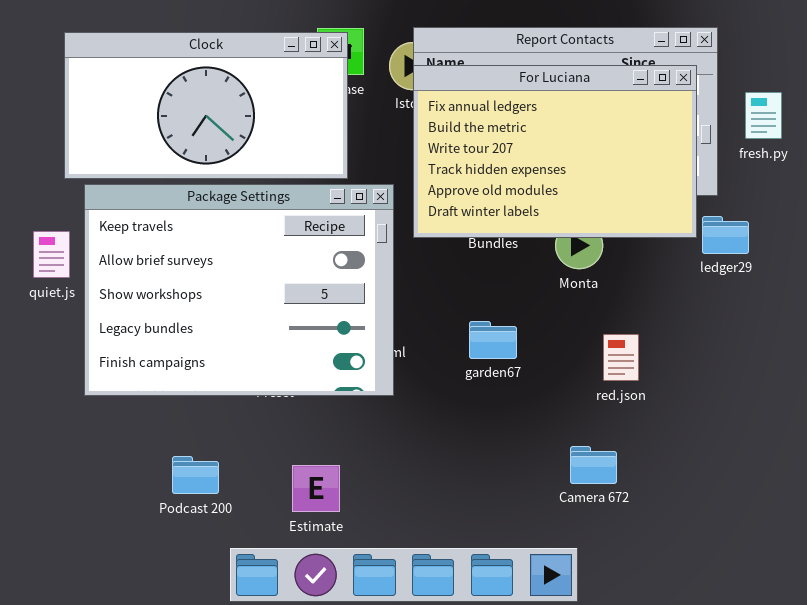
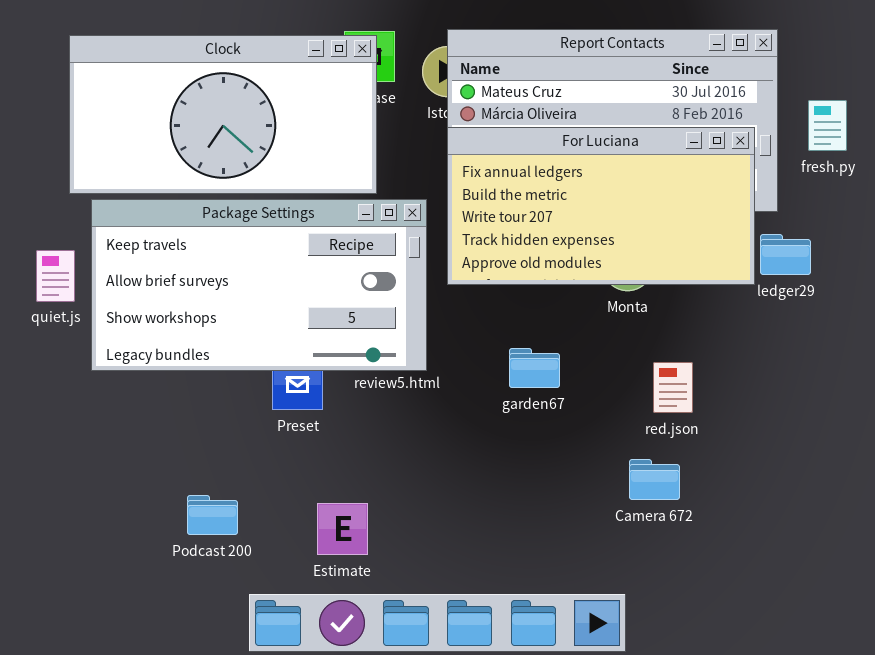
For Luciana: [413,65,697,238] -> [447,127,755,285], moved, resized
Package Settings: [84,184,394,396] -> [91,199,427,371], resized
Camera 672: [570,446,617,484] -> [629,459,680,500], moved

